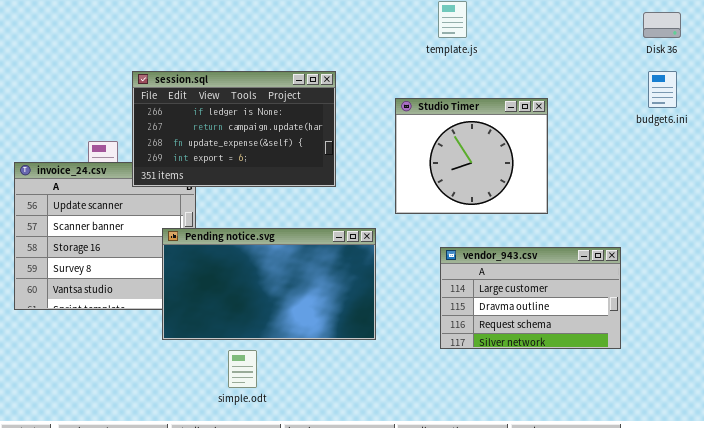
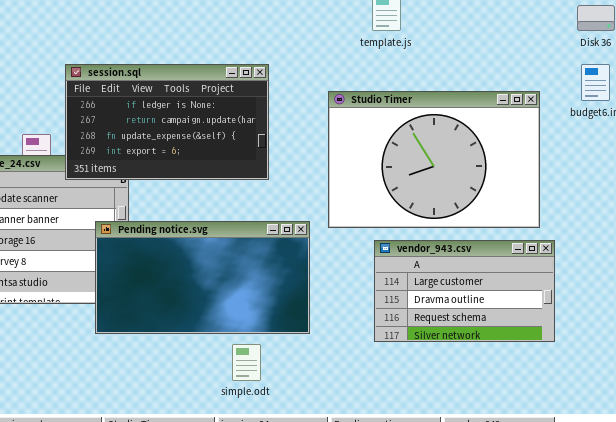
Studio Timer: [395,98,548,214] -> [328,91,540,228], resized
simple.odt: [228,350,257,388] -> [232,344,261,381], moved

